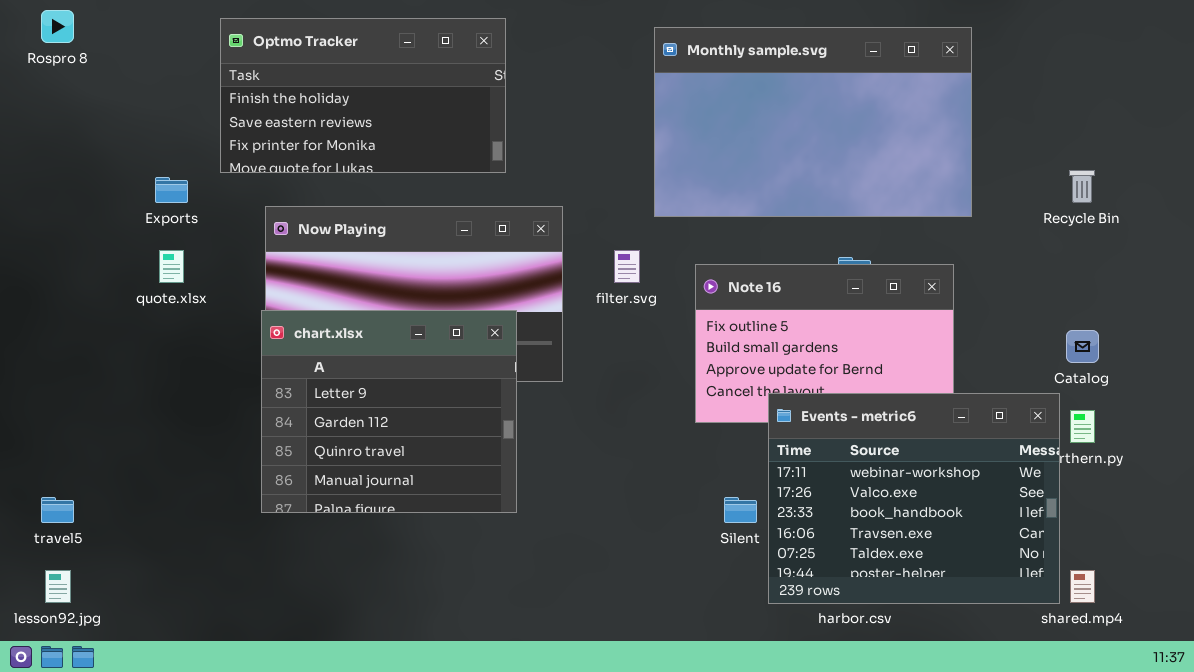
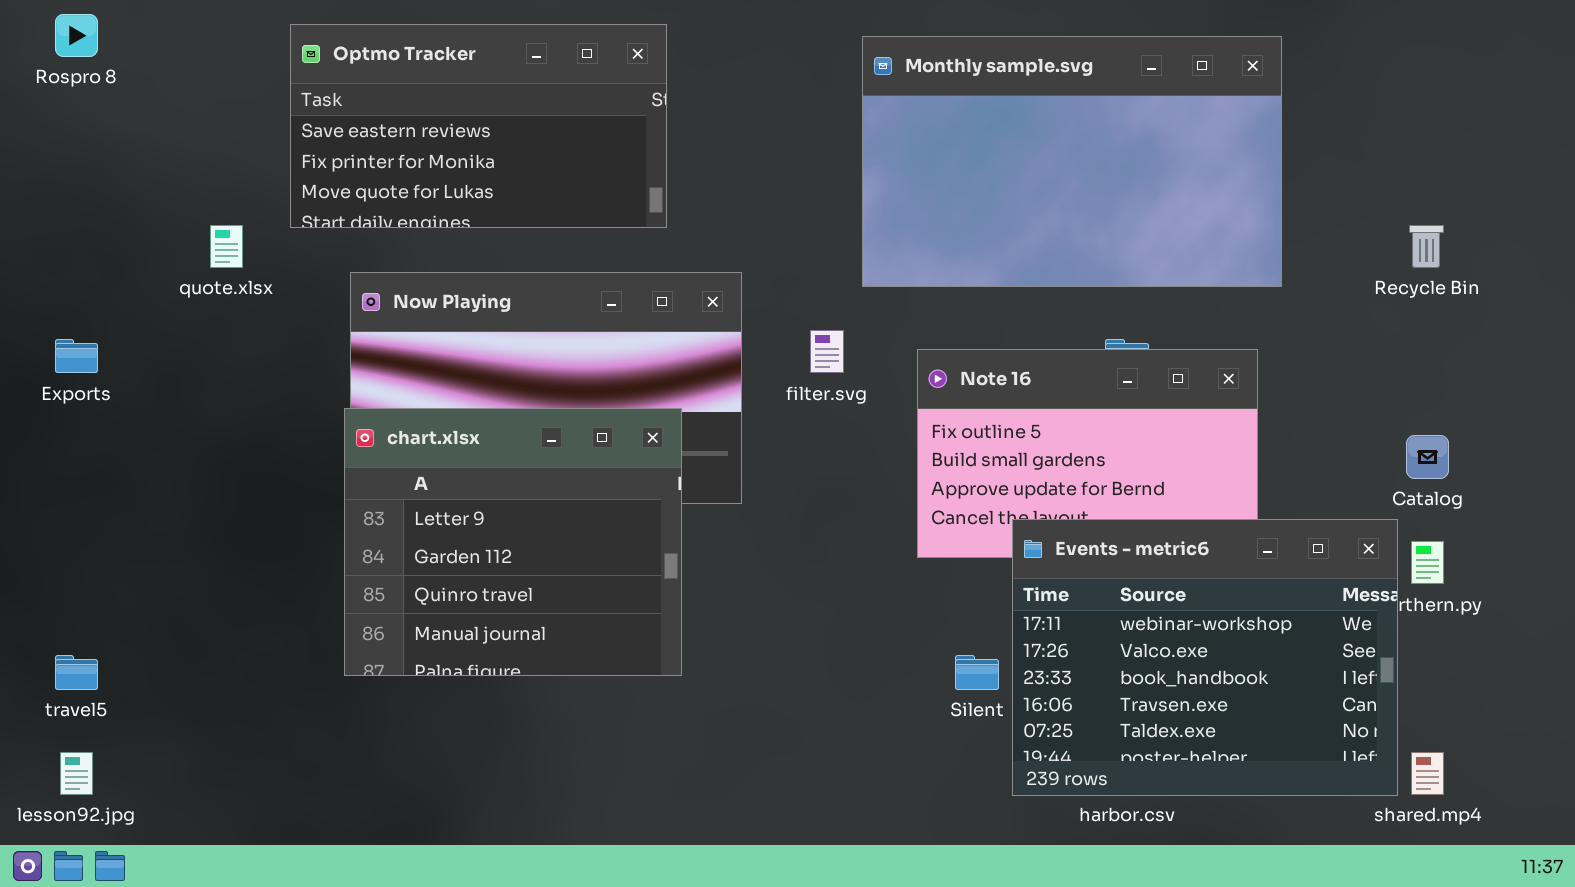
Optmo Tracker: [220,18,506,173] -> [290,24,667,228], scrolled down 1 row
Exports: [155,177,188,203] -> [55,339,98,373], moved
quote.xlsx: [159,250,184,283] -> [210,225,243,268], moved

